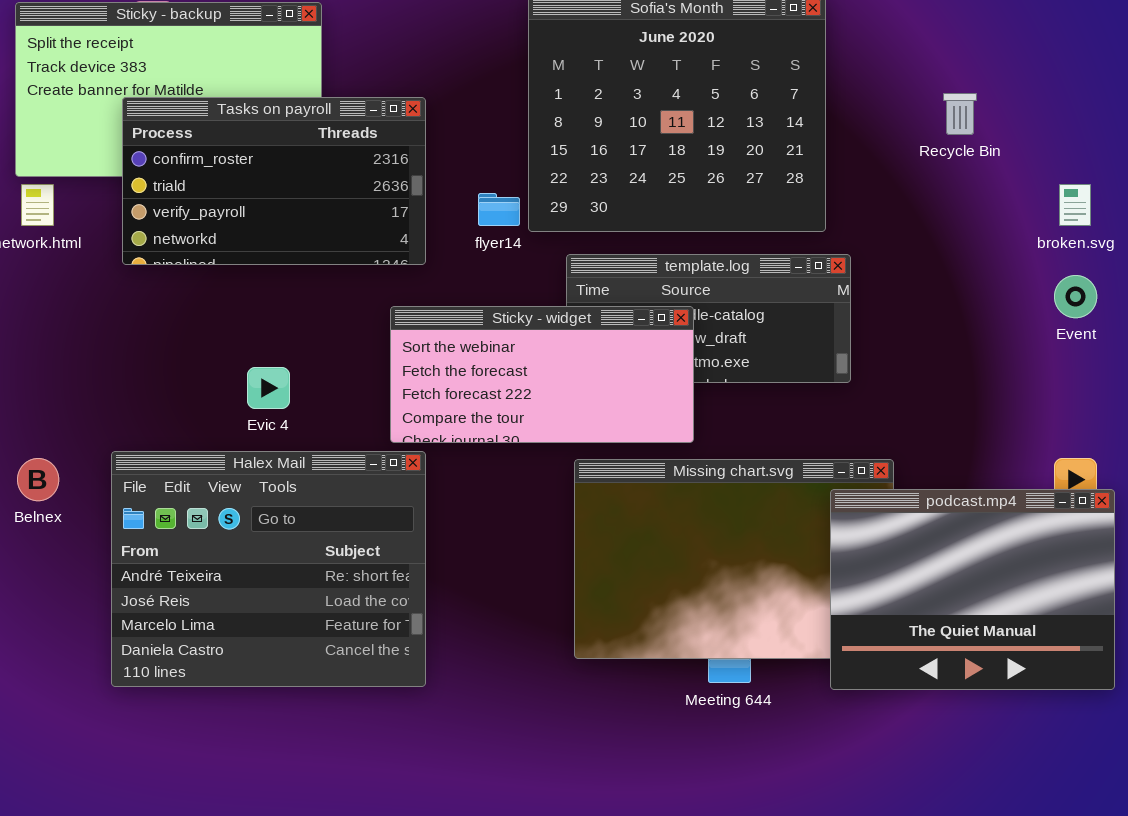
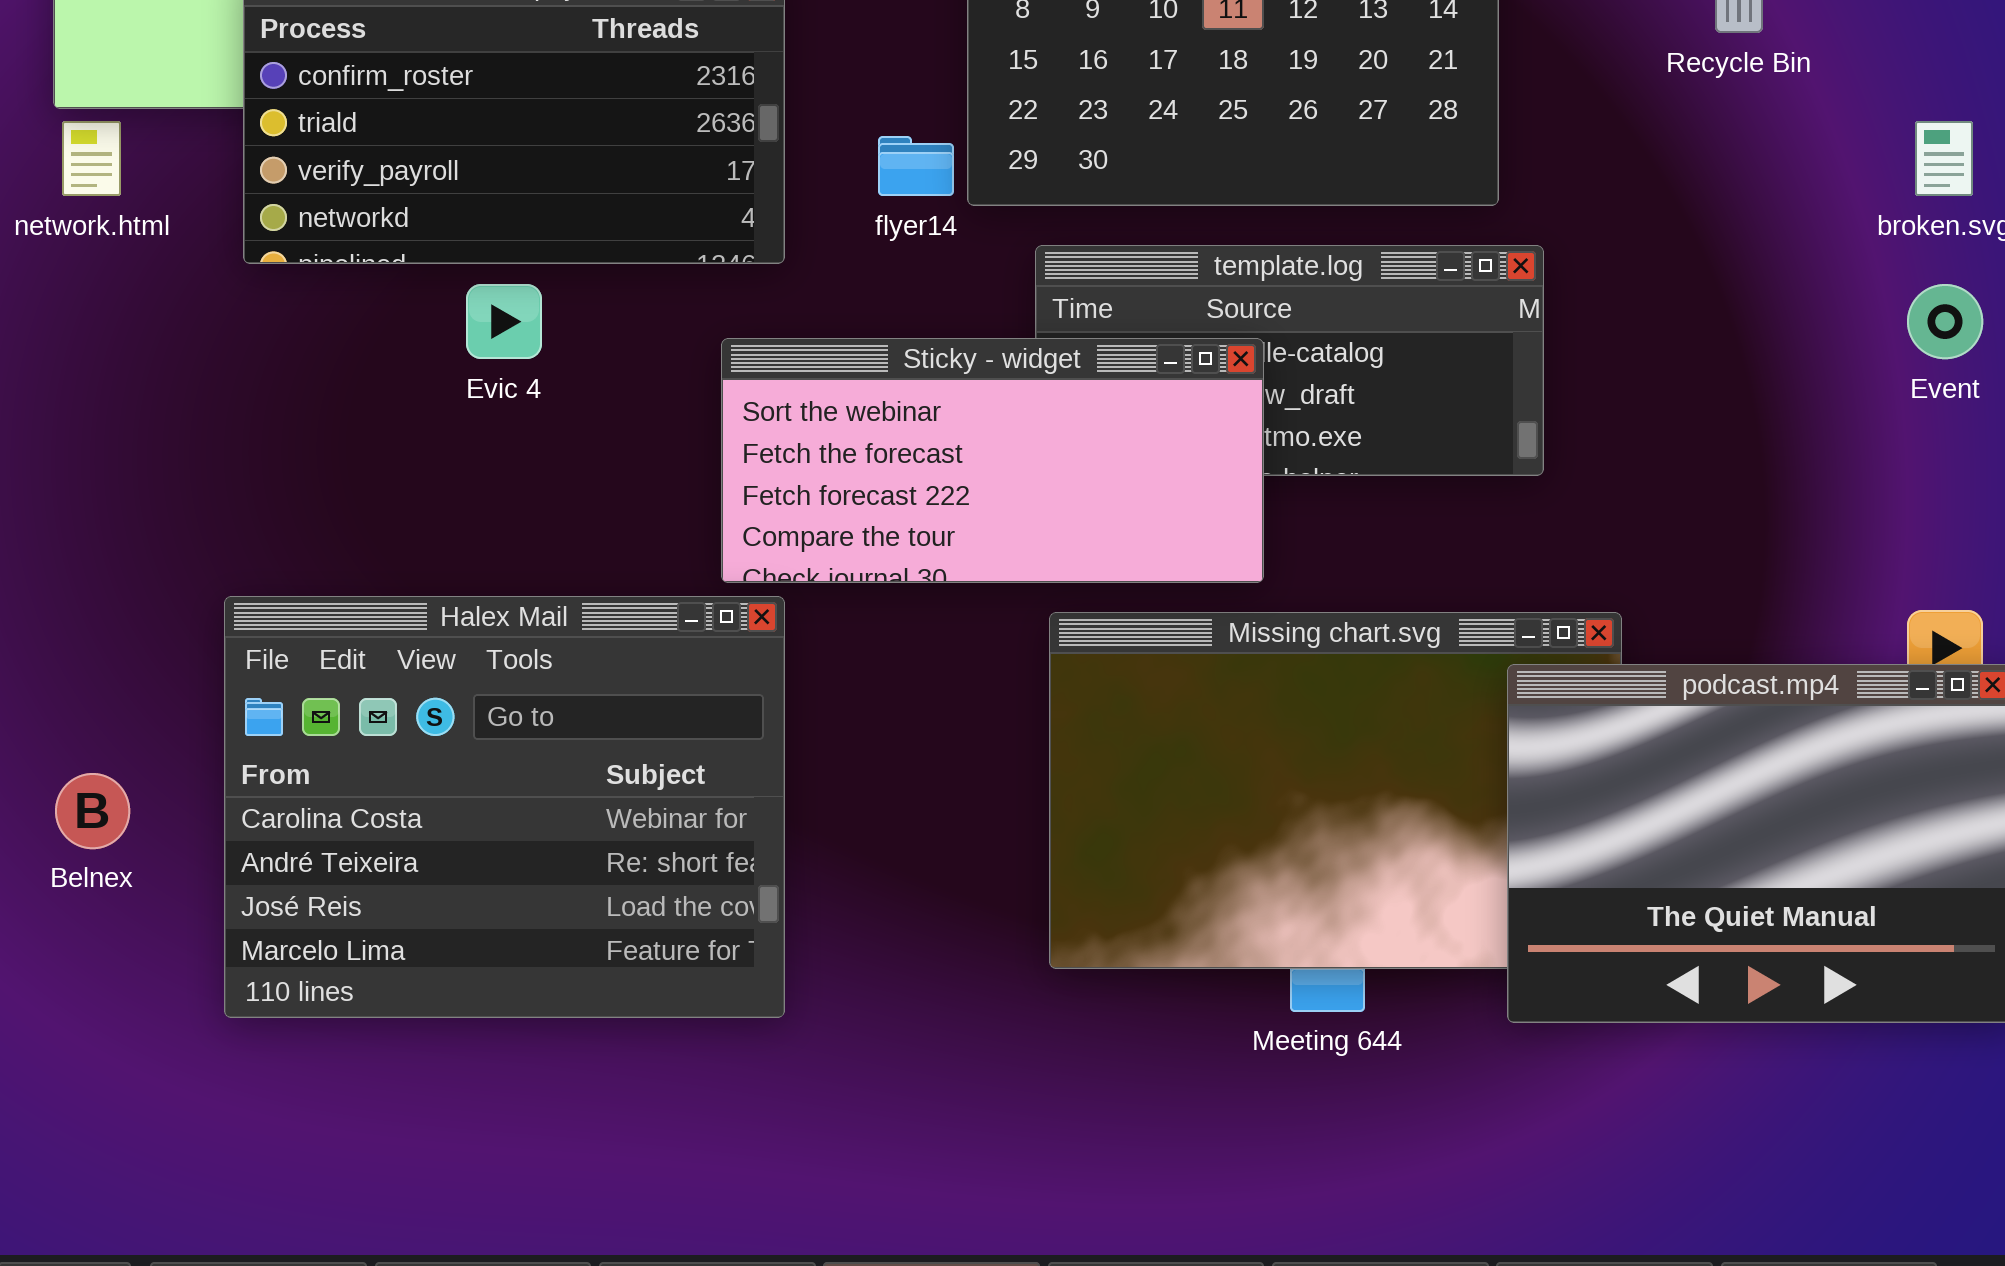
Evic 4: [247,367,290,409] -> [466,284,542,359], moved
Halex Mail: [111,451,426,687] -> [224,596,785,1018], scrolled up 1 row
Belnex: [17,458,59,501] -> [55,773,130,849], moved

